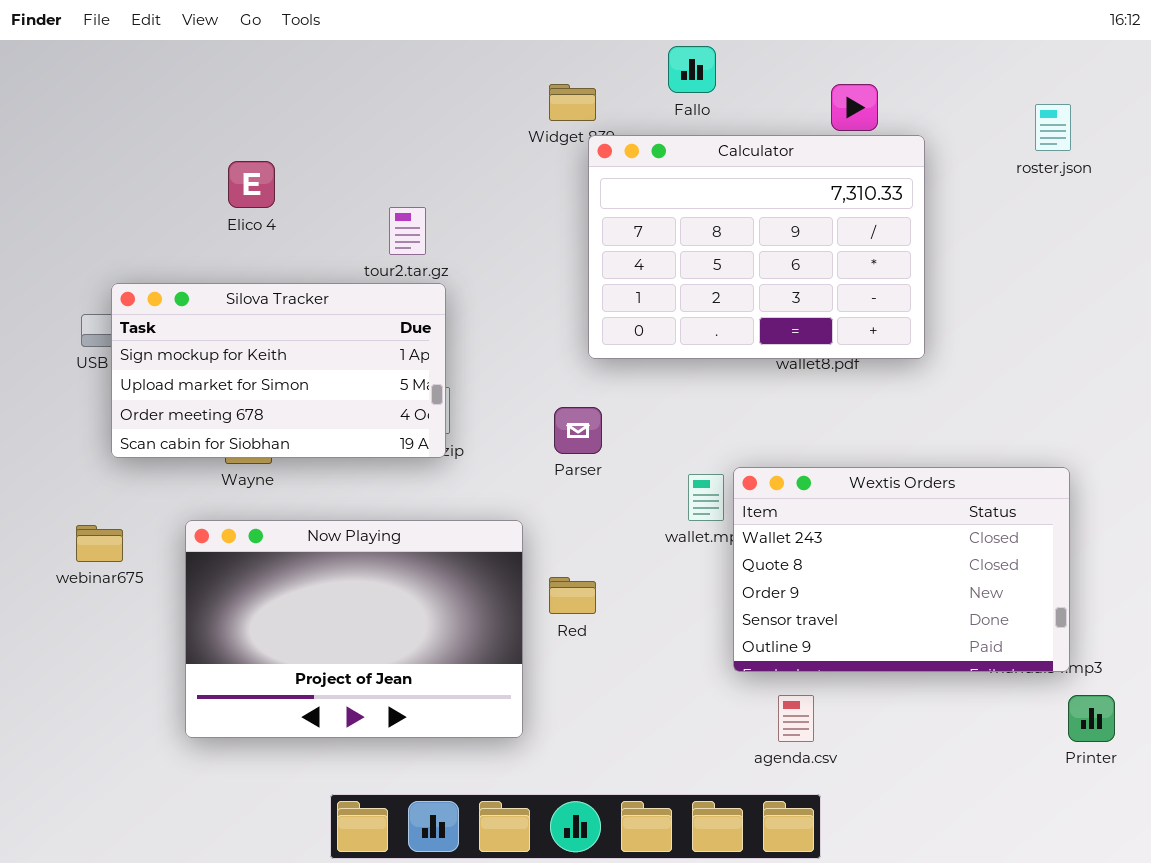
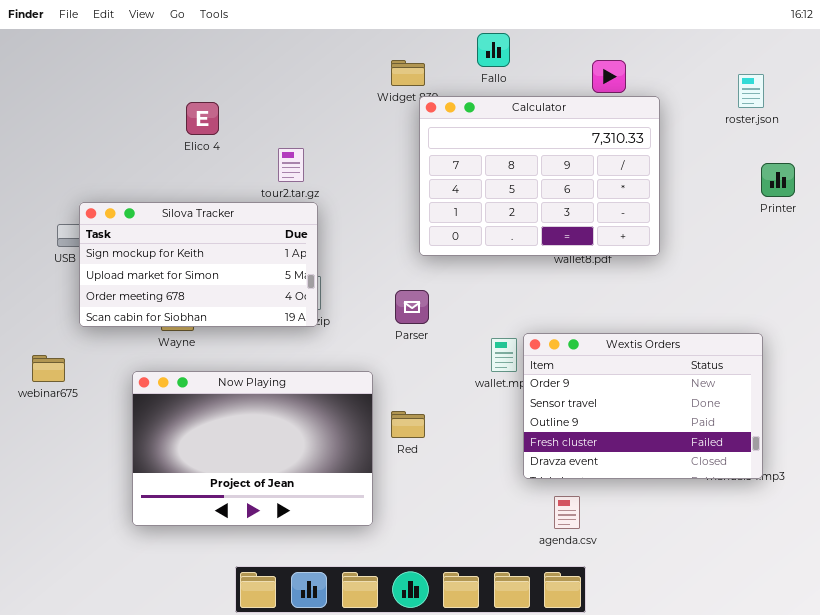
Elico 4: [228,161,275,208] -> [186,102,219,135], moved
Wextis Orders: [733,467,1070,672] -> [523,333,763,479], scrolled down 2 rows
webinar675: [76,525,123,562] -> [32,355,65,382], moved
Printer: [1068,695,1115,742] -> [761,163,795,197], moved

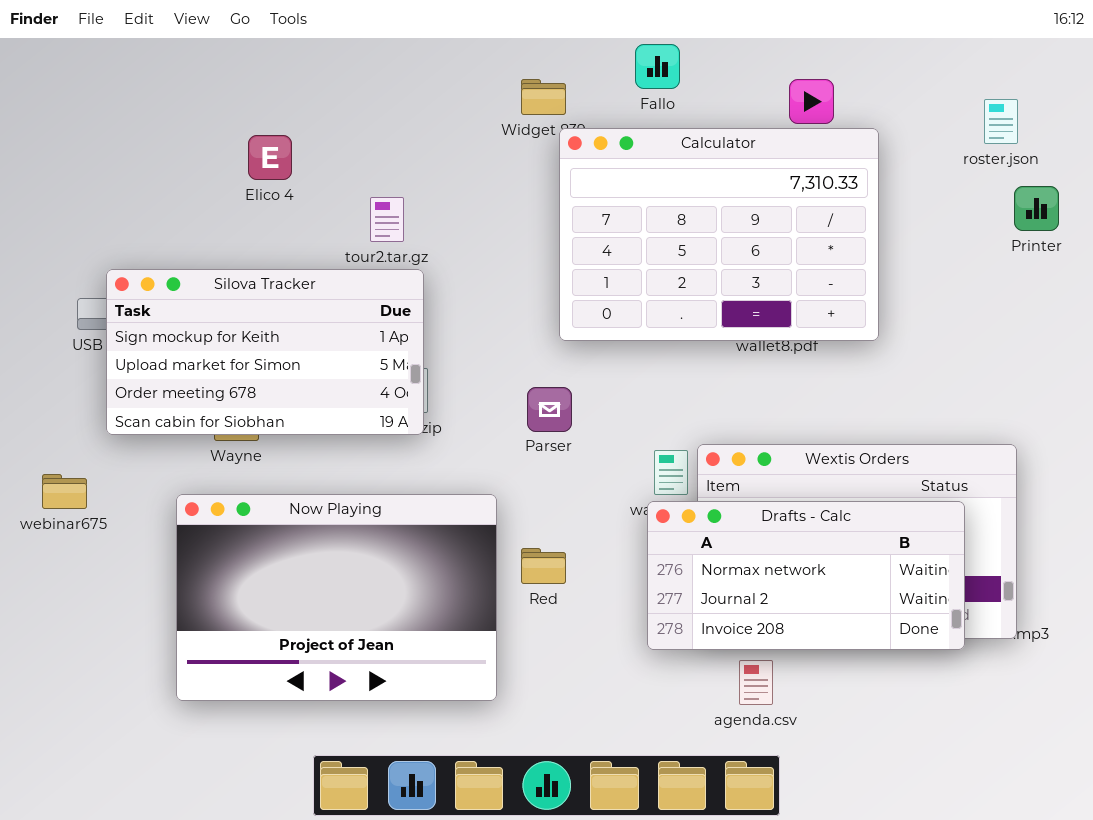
Printer: [761,163,795,197] -> [1014,186,1059,231], moved
Drafts - Calc: none -> [647,501,965,650], opened

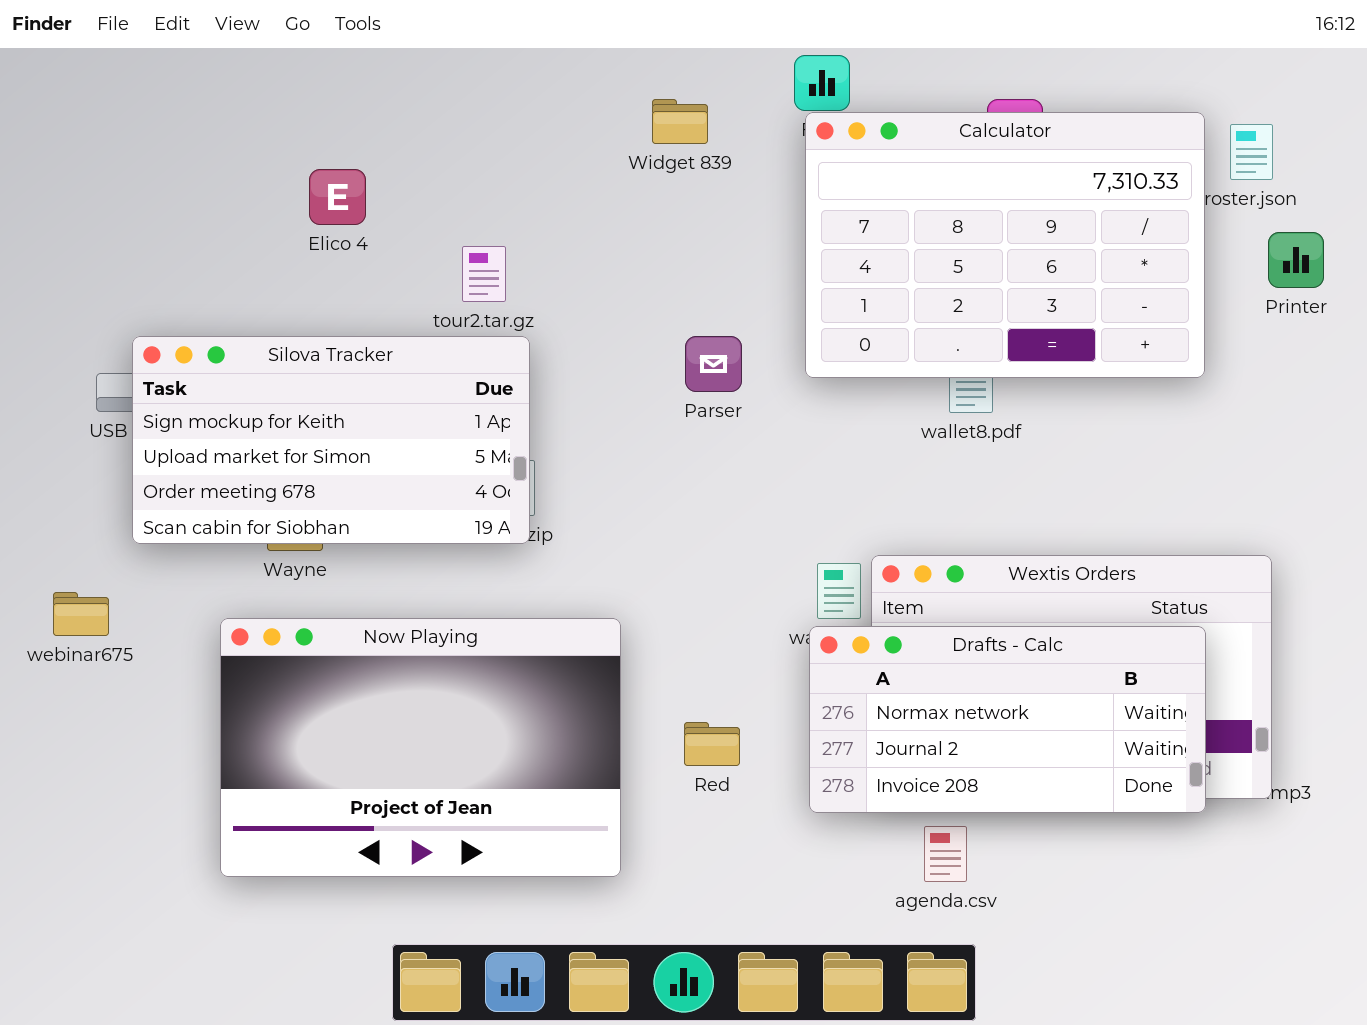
Calculator: [559,128,879,341] -> [805,112,1205,378], moved
Parser: [527,387,572,432] -> [685,336,742,392], moved
Red: [521,548,566,584] -> [684,722,740,766], moved

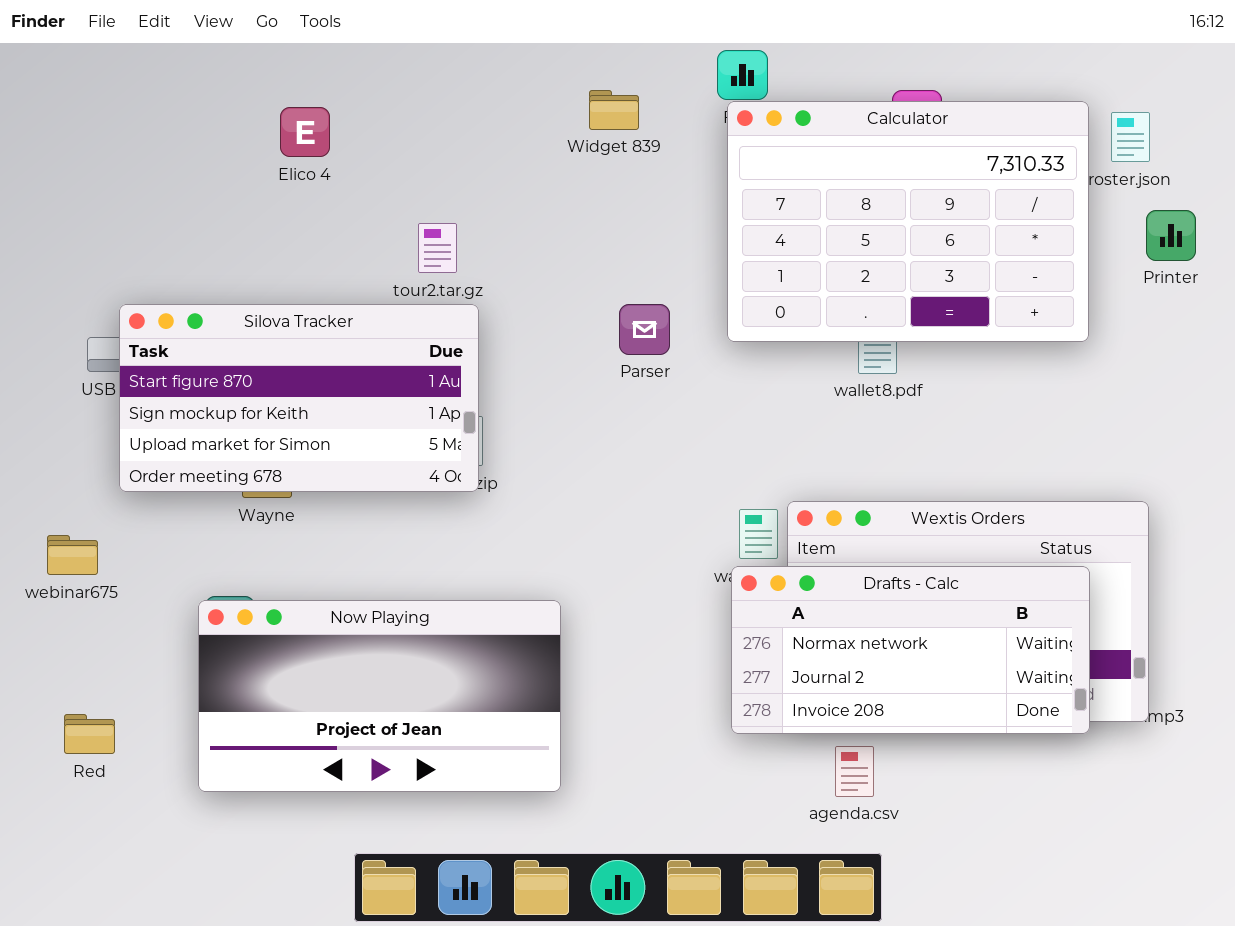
Elico 4: [309,169,366,225] -> [280,107,330,157], moved
Silova Tracker: [132,336,530,544] -> [119,304,479,492], scrolled up 1 row
Now Playing: [220,618,621,877] -> [198,600,561,792], resized
Red: [684,722,740,766] -> [64,714,115,754], moved

